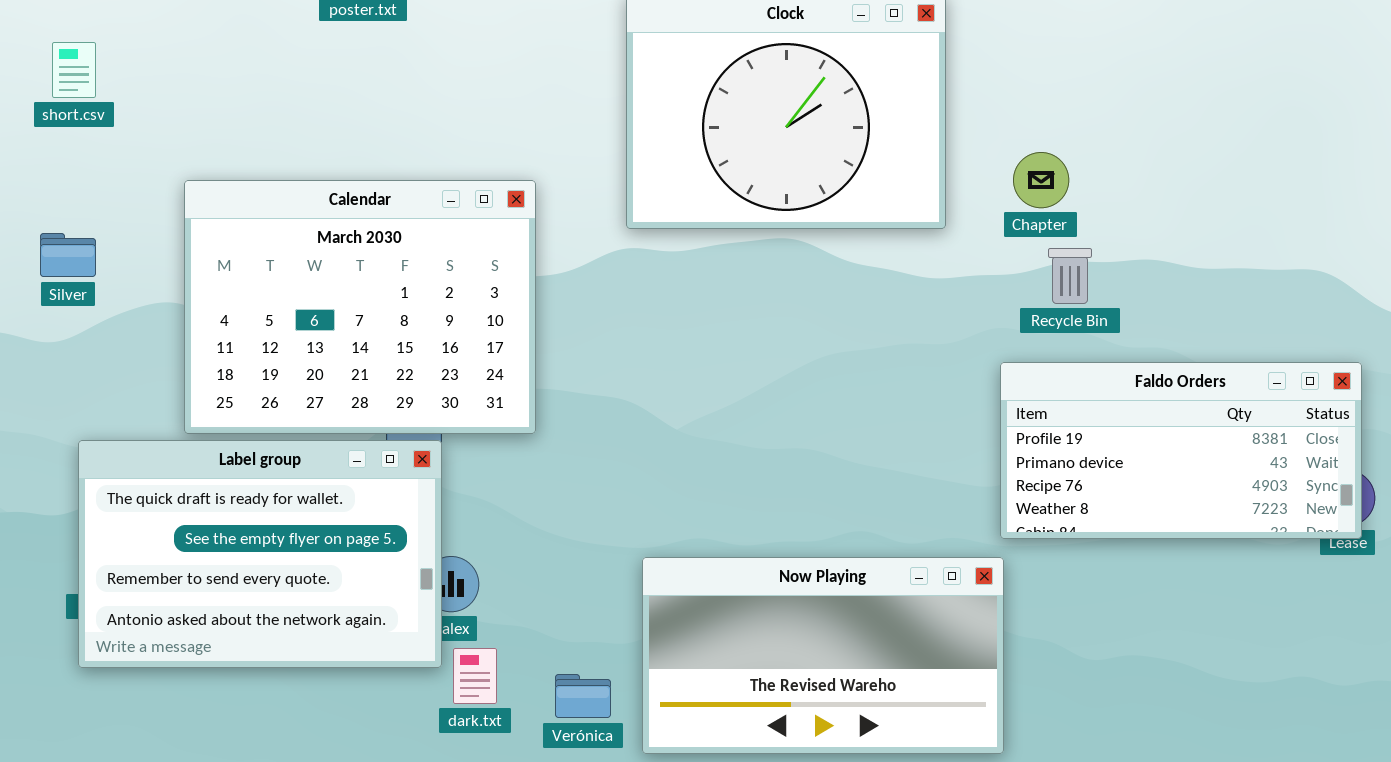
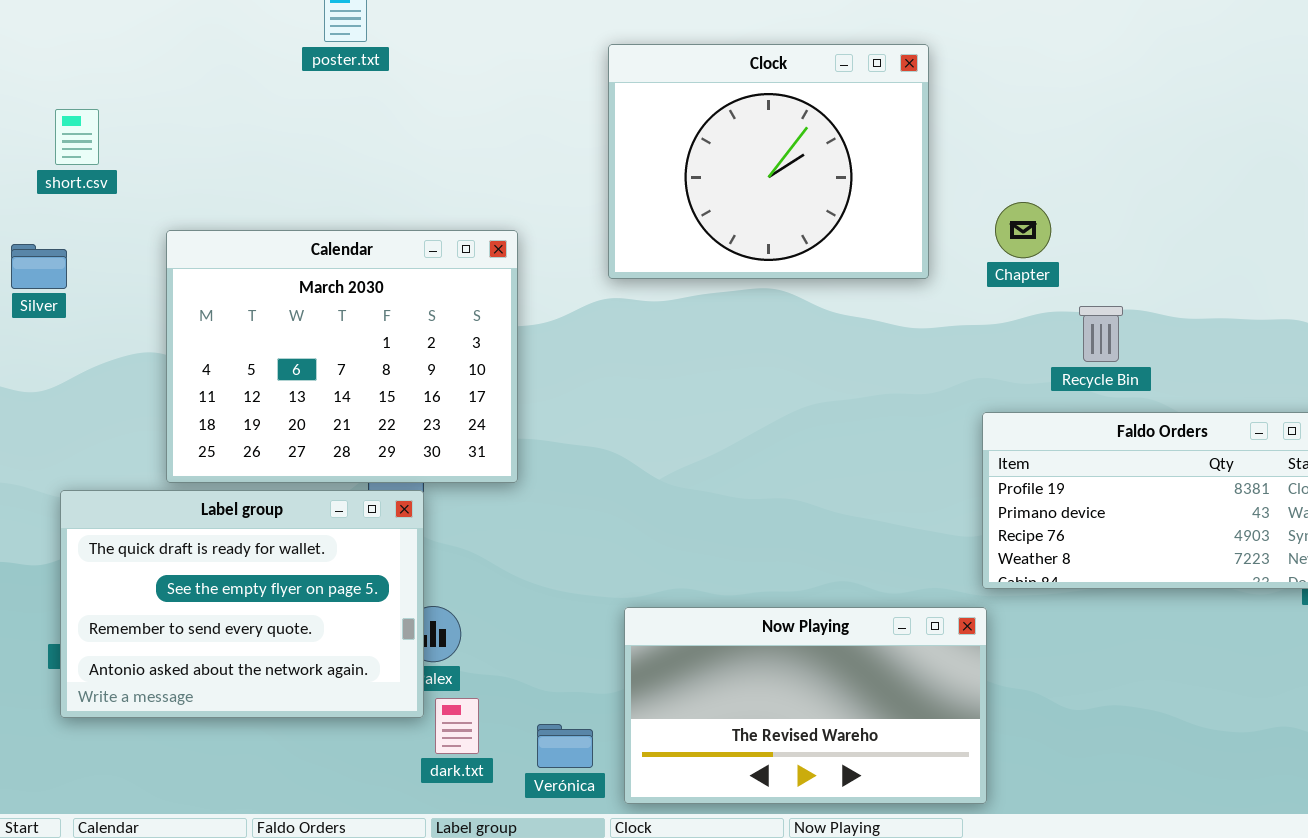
short.csv: [52,42,96,98] -> [55,109,99,165], moved
Silver: [40,233,96,277] -> [11,244,67,289], moved
Recycle Bin: [1048,248,1092,304] -> [1079,306,1123,362], moved

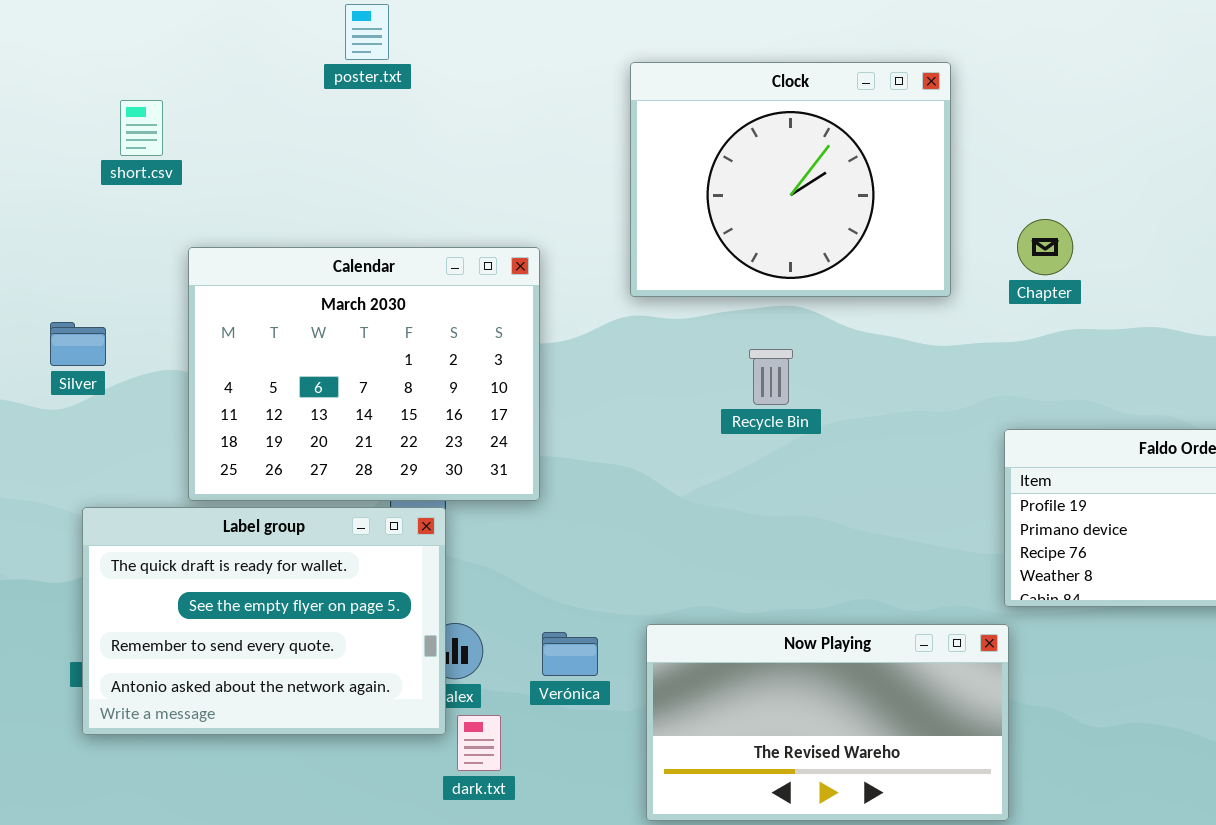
short.csv: [55,109,99,165] -> [120,100,163,156], moved
Silver: [11,244,67,289] -> [50,322,106,366], moved
Recycle Bin: [1079,306,1123,362] -> [749,349,793,405], moved
Verónica: [537,724,593,768] -> [542,632,598,676], moved

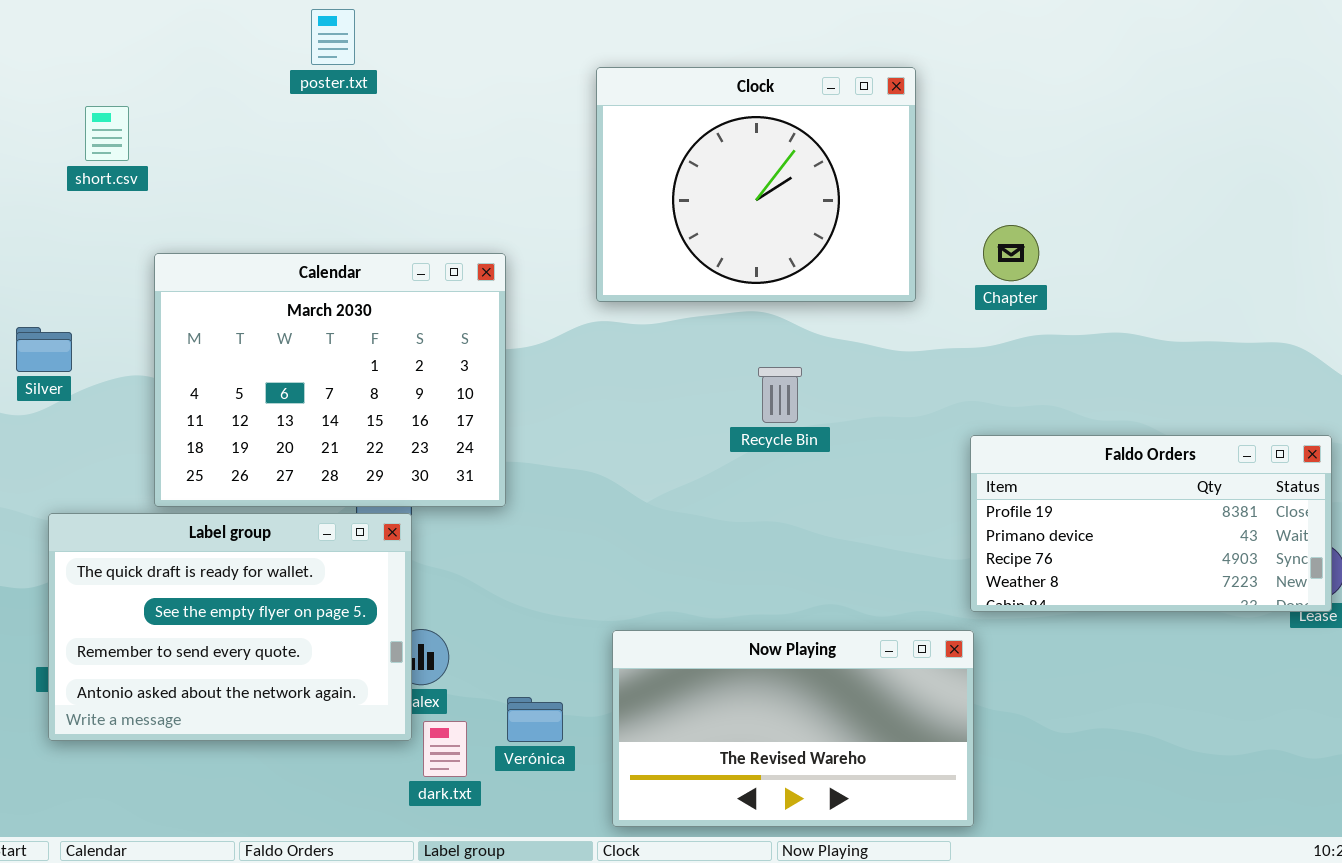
Recycle Bin: [749,349,793,405] -> [758,367,802,423], moved
Verónica: [542,632,598,676] -> [507,697,563,742], moved

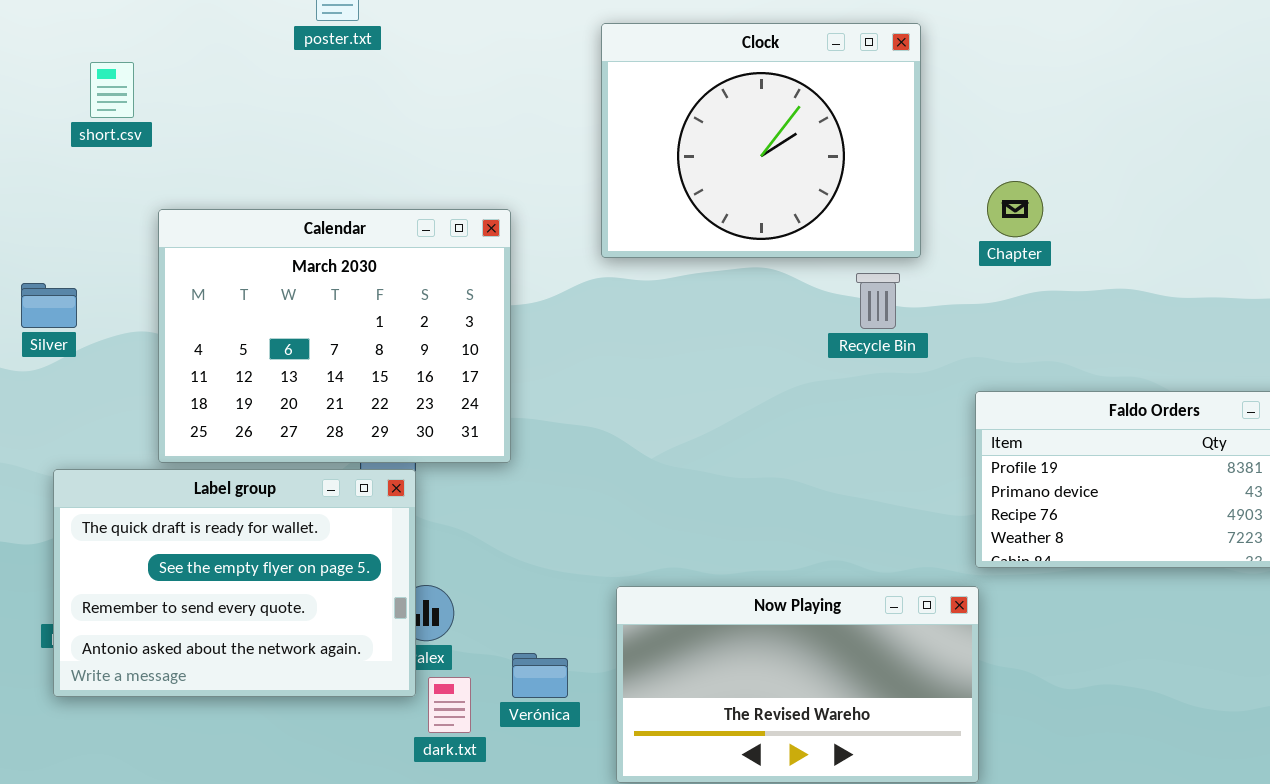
Recycle Bin: [758,367,802,423] -> [856,273,900,329], moved

